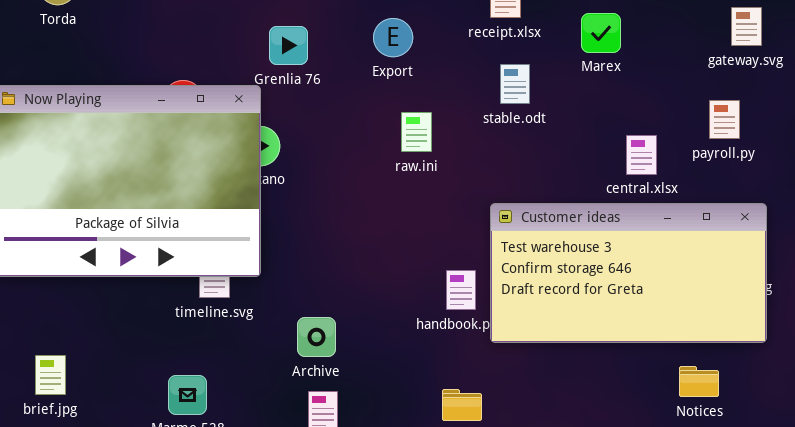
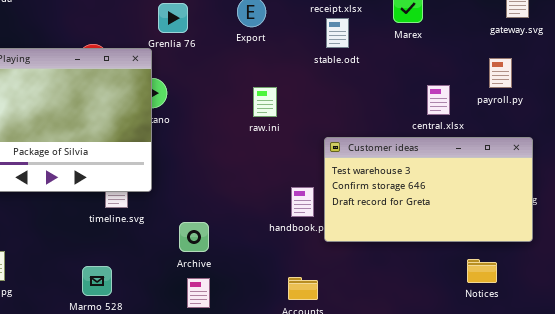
stable.odt: [500,64,530,104] -> [326,18,349,48], moved
raw.ini: [401,112,432,152] -> [253,87,277,117], moved

